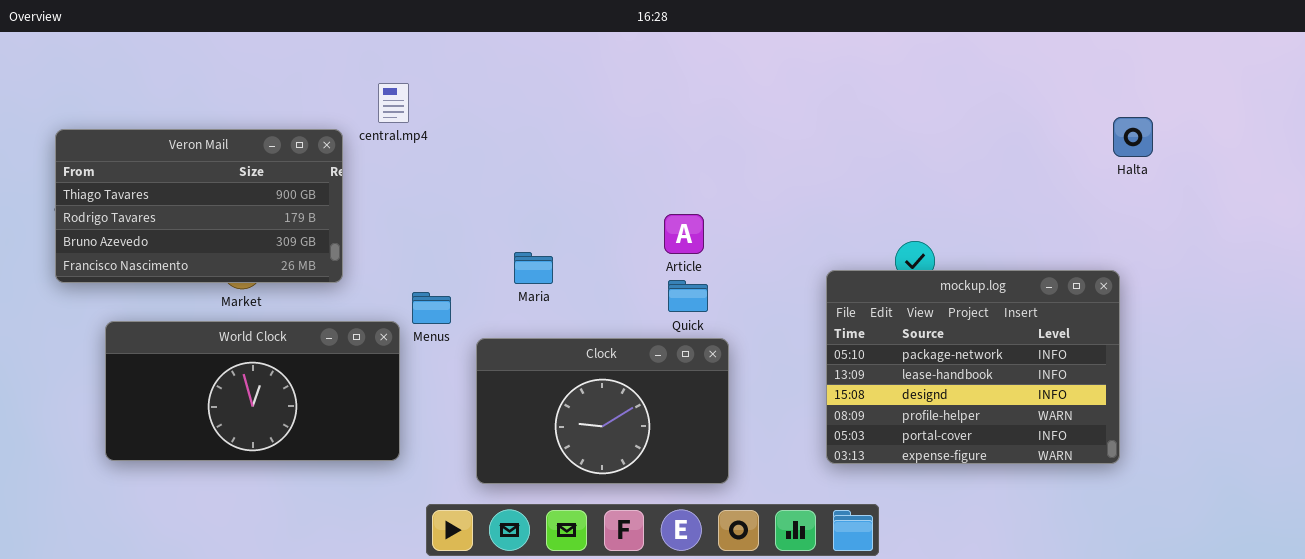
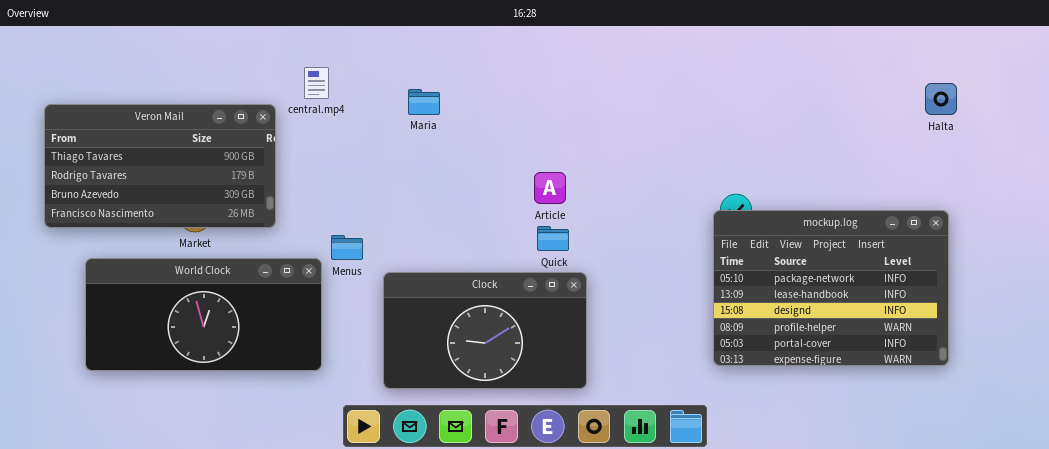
Halta: [1113,117,1153,157] -> [925,83,957,115], moved
Maria: [514,252,553,284] -> [408,89,440,115], moved
mockup.log: [826,270,1120,464] -> [713,210,949,366], moved

